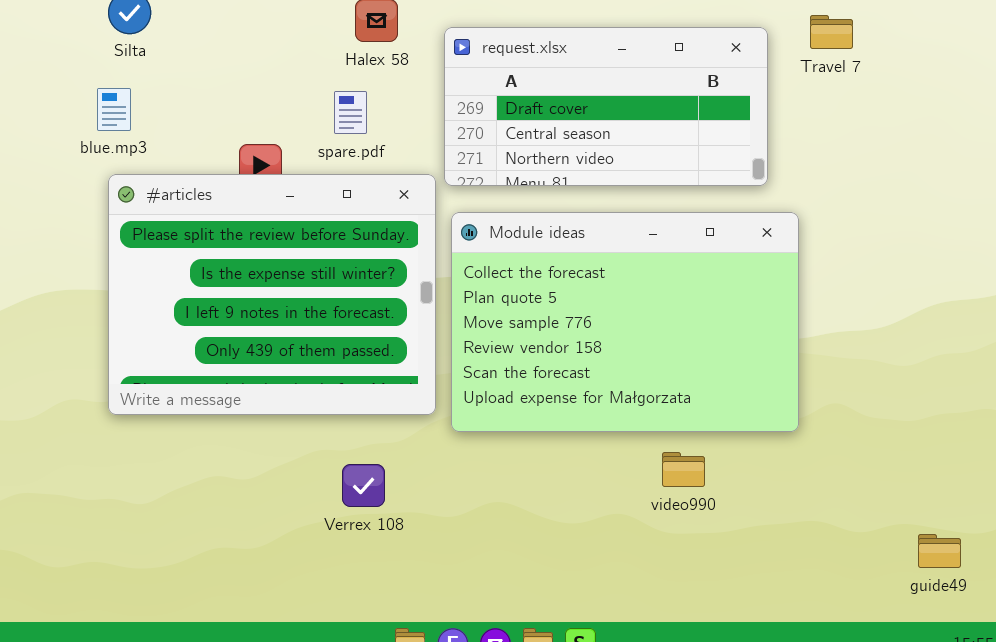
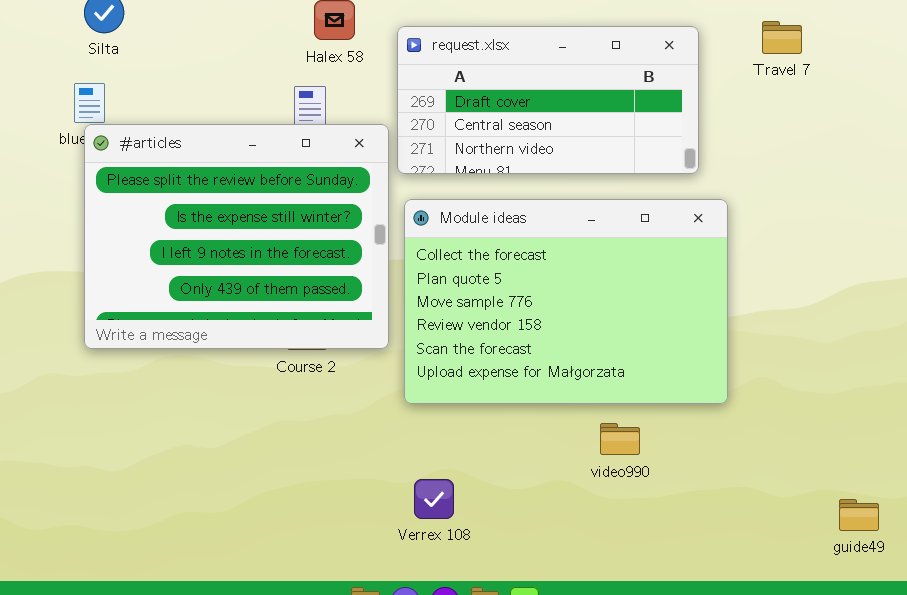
Travel 7: [810,15,853,49] -> [762,21,802,54], moved
#articles: [108,174,436,415] -> [84,124,389,349], moved
Verrex 108: [342,464,385,507] -> [414,479,454,519], moved

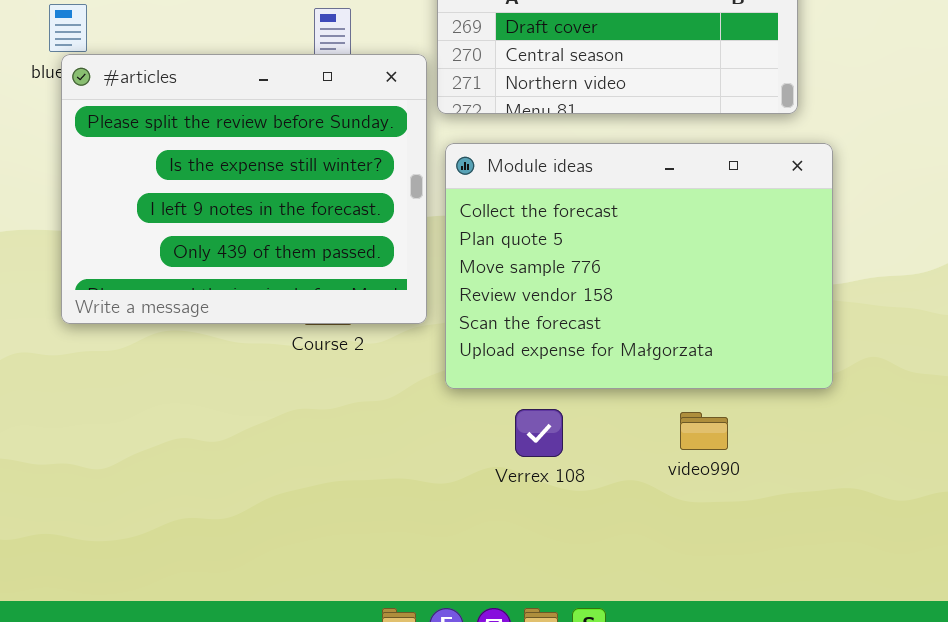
Verrex 108: [414,479,454,519] -> [515,409,563,457], moved

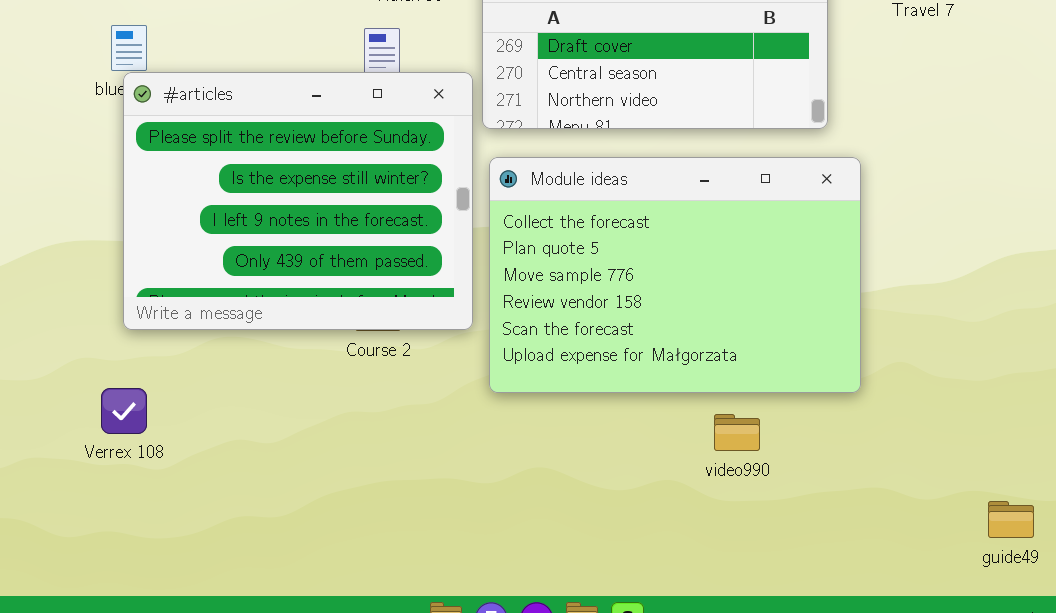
Verrex 108: [515,409,563,457] -> [101,388,147,434], moved

